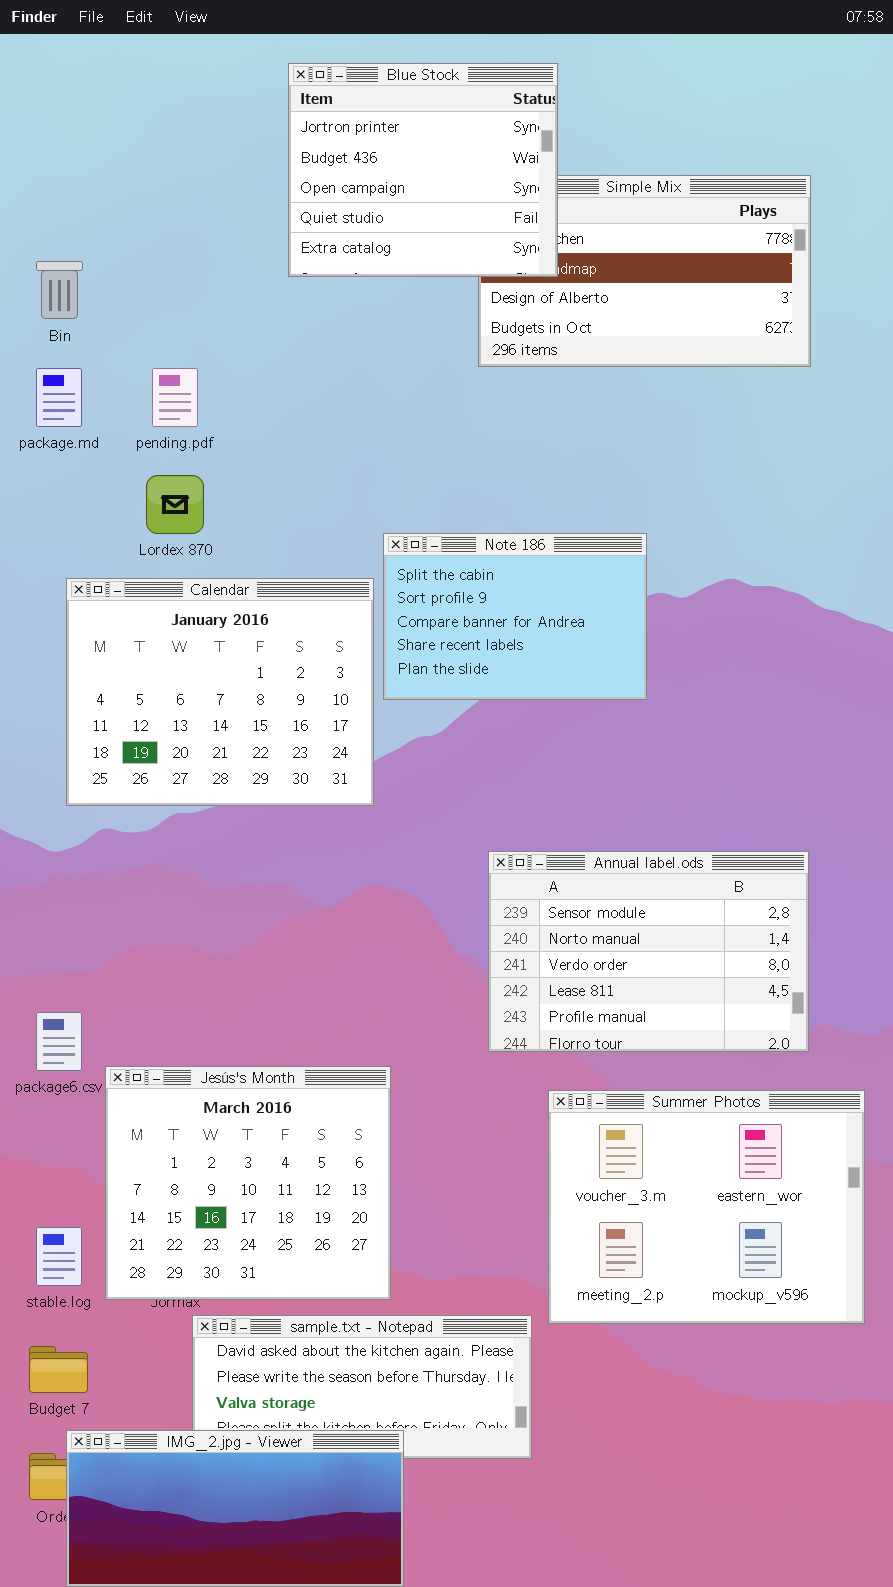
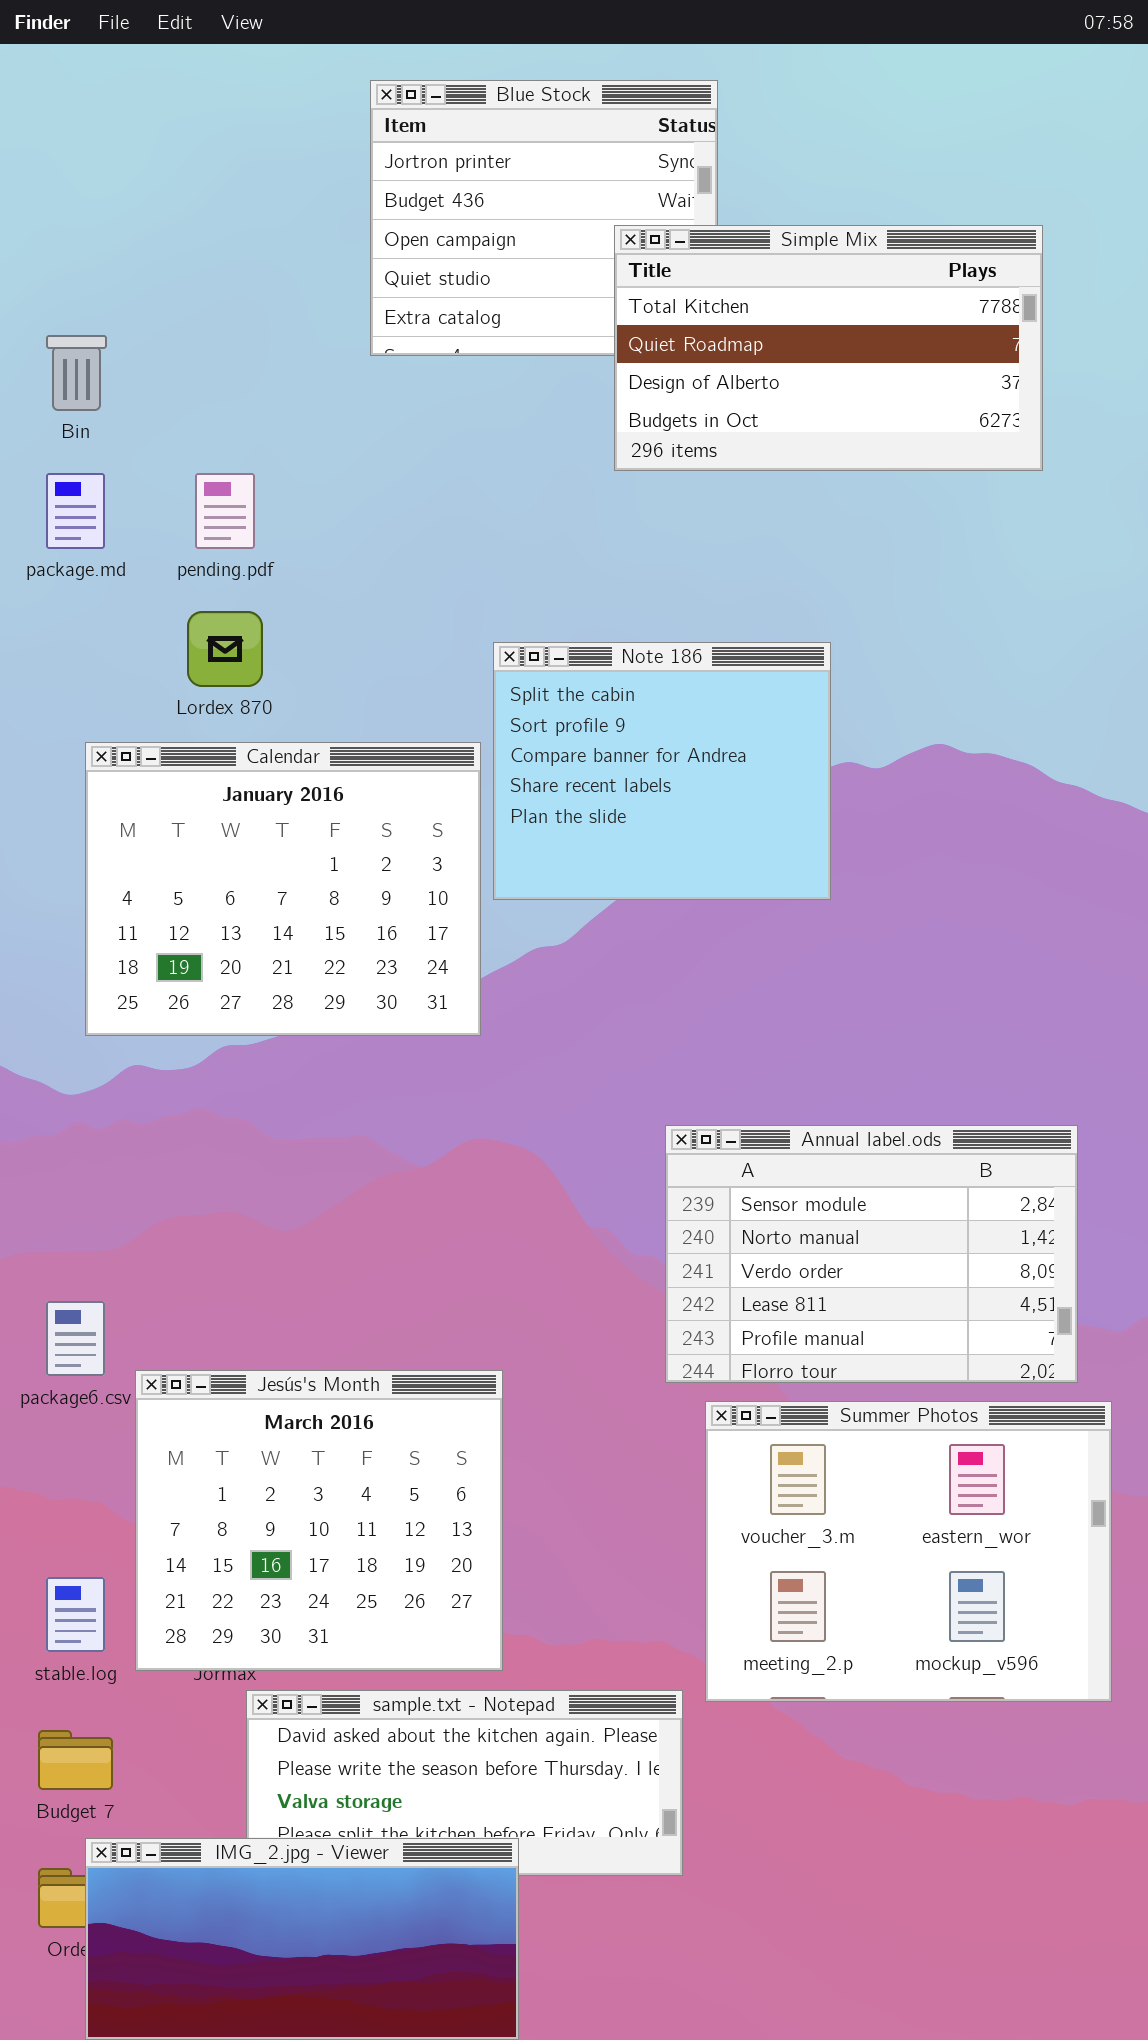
Simple Mix: [478,175,811,367] -> [614,225,1043,471], raised
Note 186: [383,533,647,700] -> [493,642,831,900], resized
Annual label.ods: [488,851,809,1052] -> [665,1125,1078,1383], moved

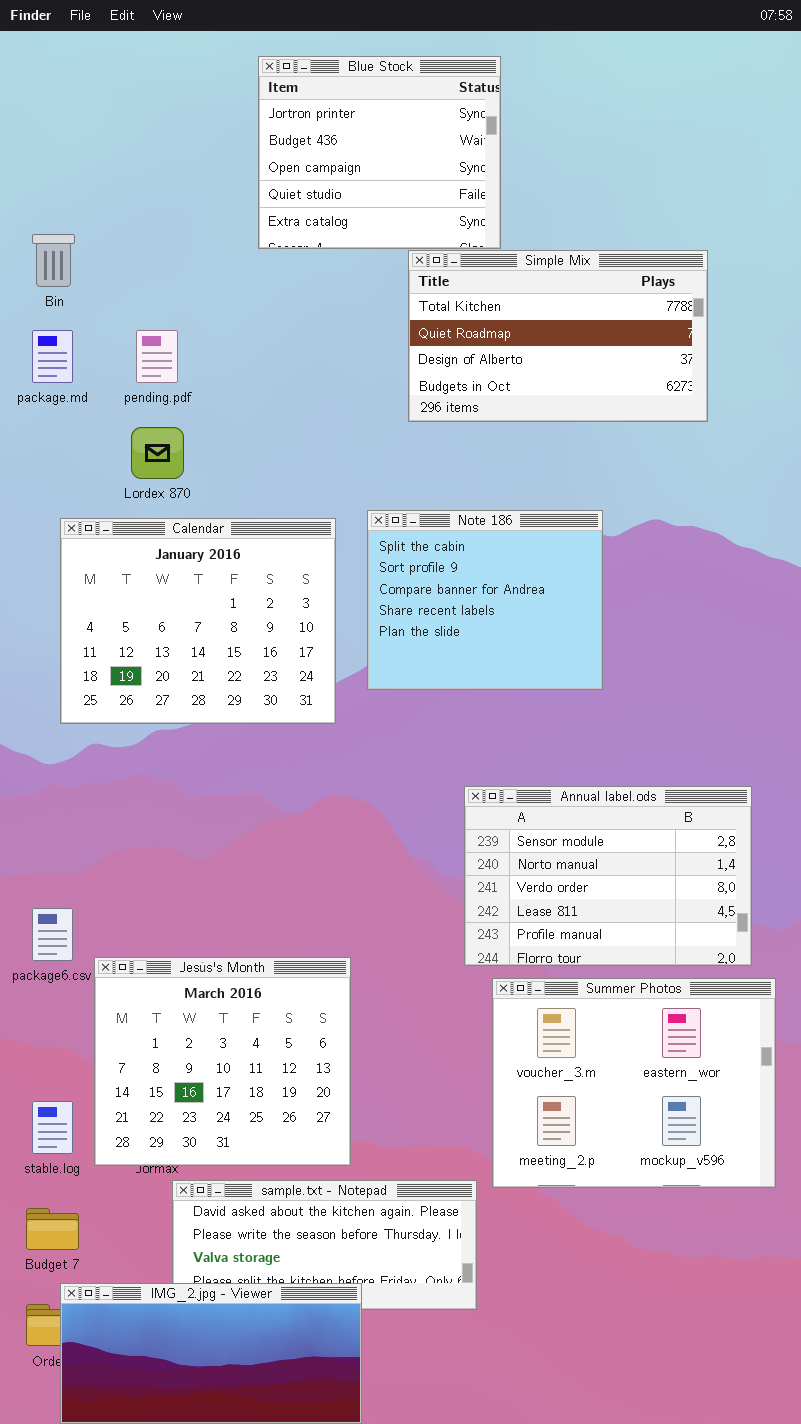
Simple Mix: [614,225,1043,471] -> [408,250,708,422], moved
Note 186: [493,642,831,900] -> [367,510,603,690], moved

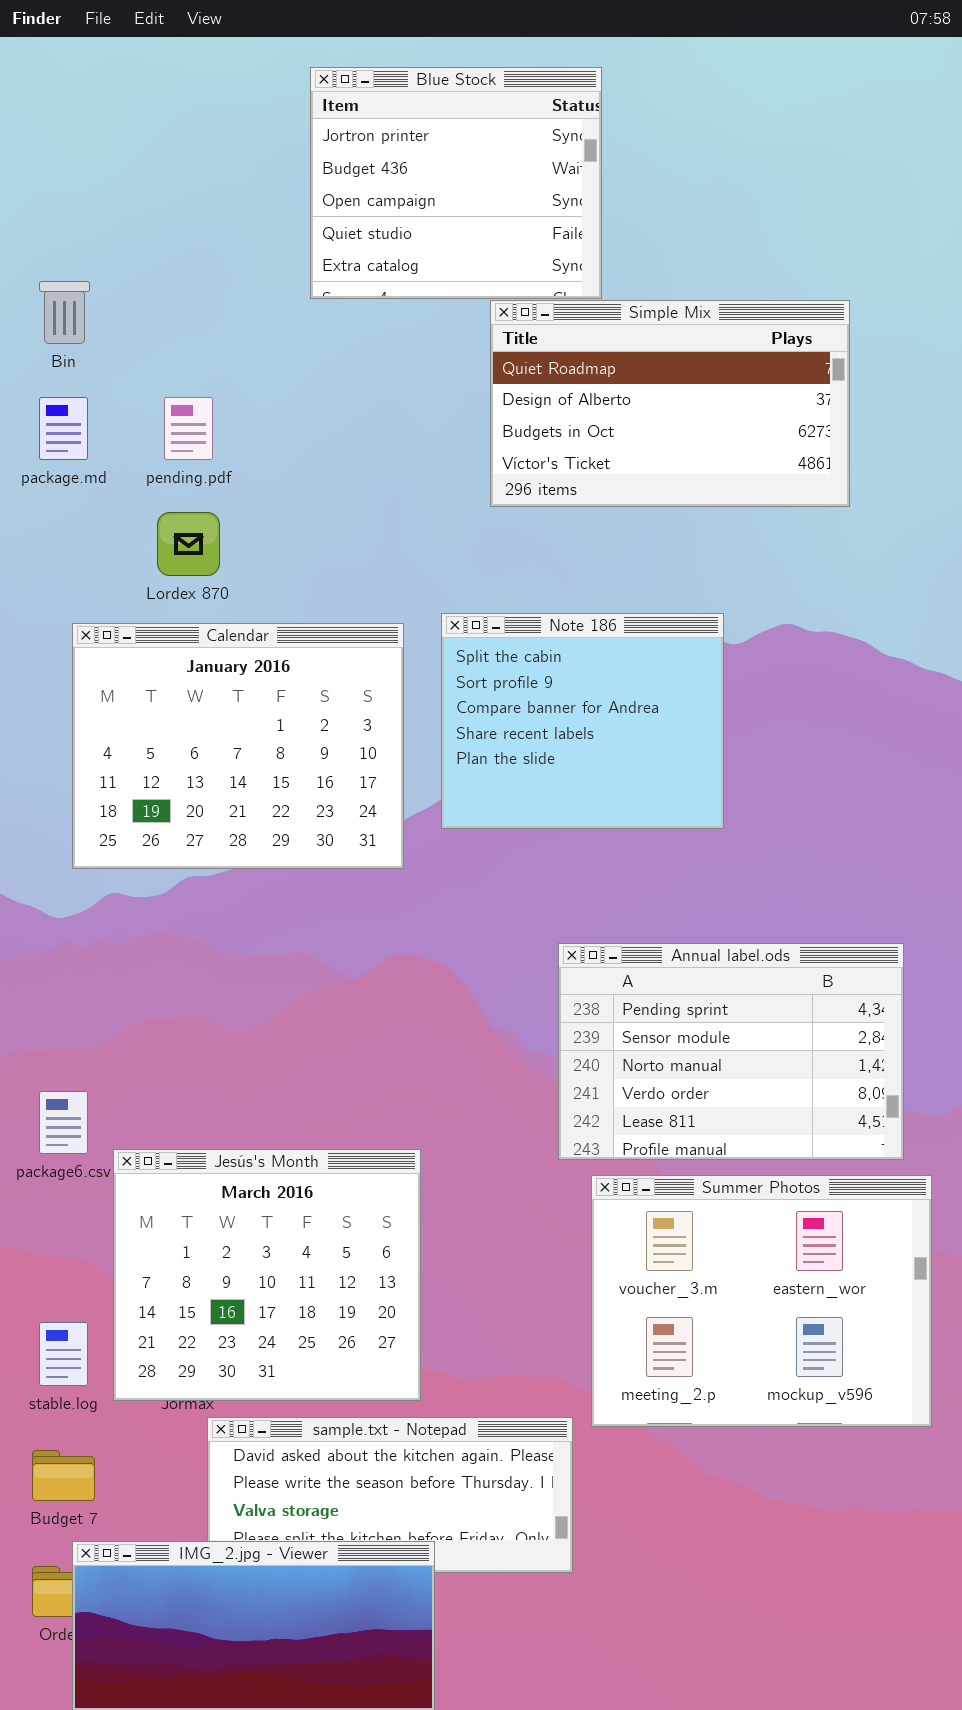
Simple Mix: [408,250,708,422] -> [490,300,850,507], scrolled down 1 row
Annual label.ods: [464,786,752,966] -> [558,943,904,1160], scrolled up 1 row

